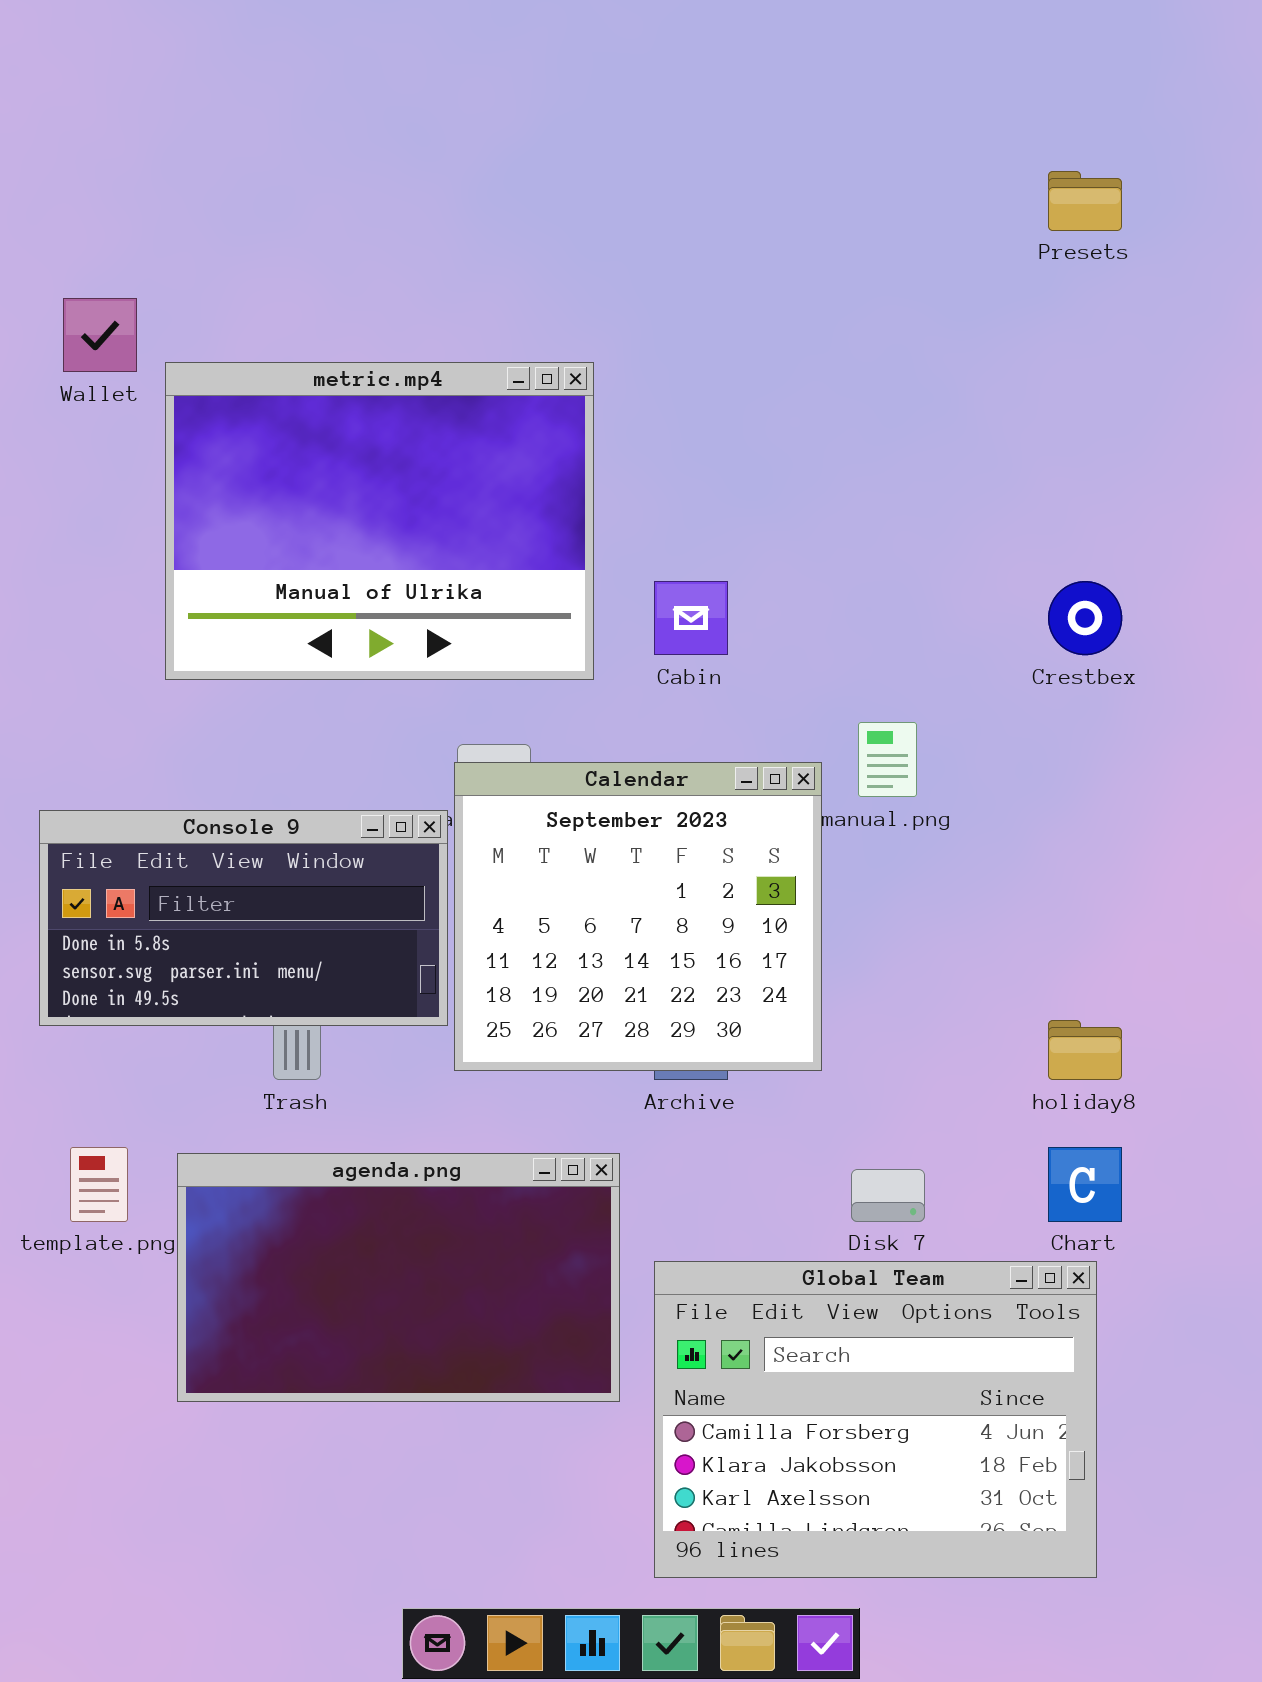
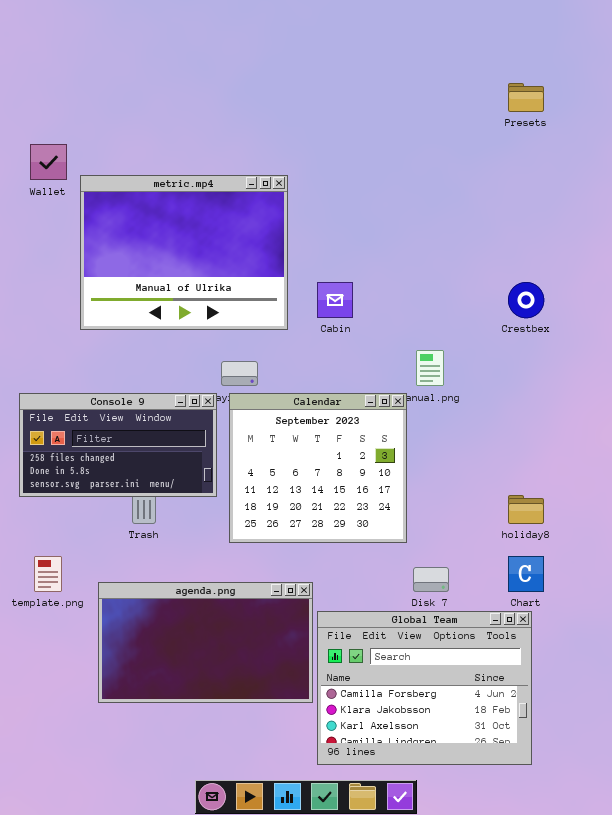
Calendar: [454,762,822,1071] -> [229,393,407,543], moved
Console 9: [39,810,448,1026] -> [19,393,217,497], scrolled up 1 row
agenda.png: [177,1153,620,1402] -> [98,582,313,703], moved

